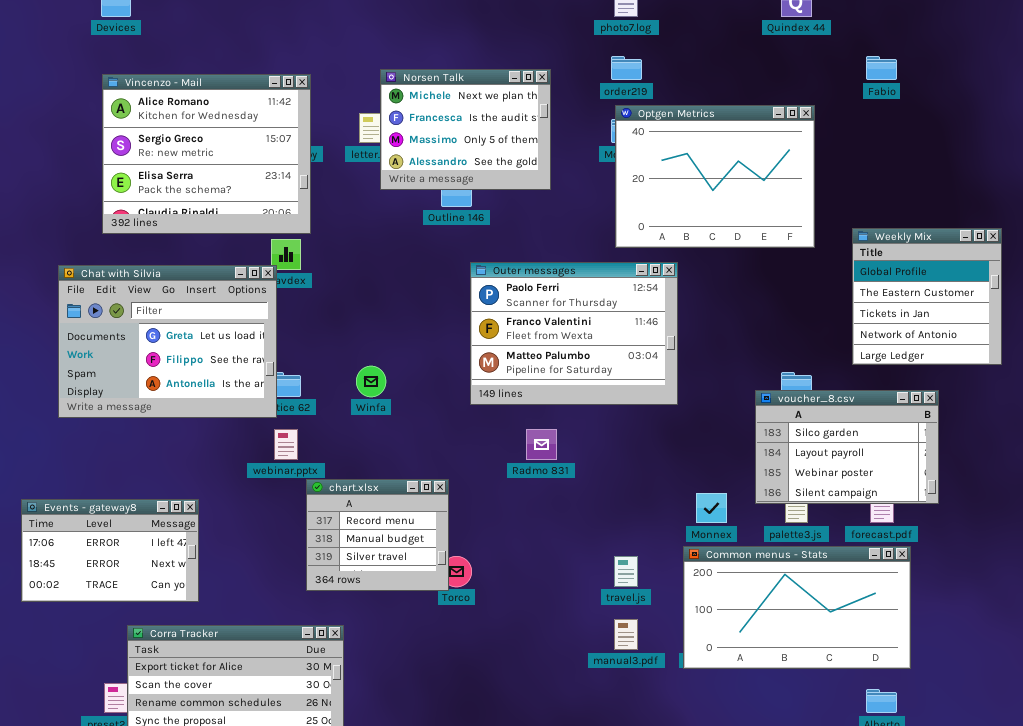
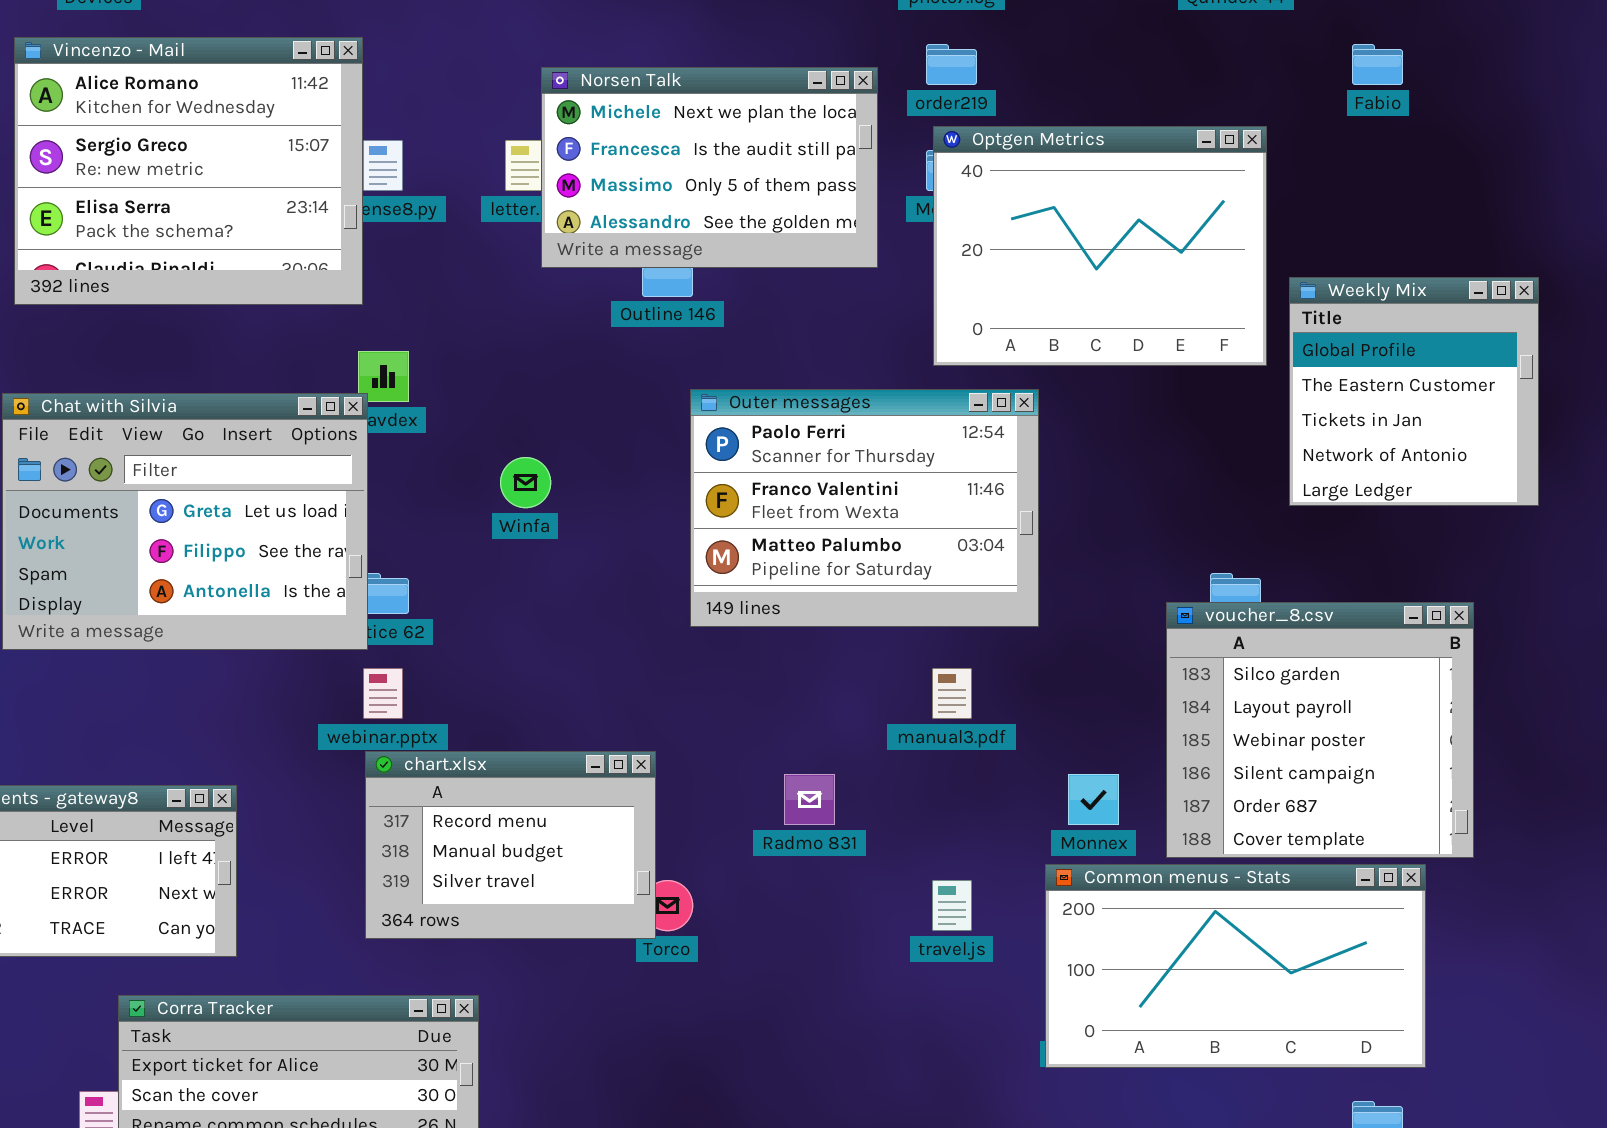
Norsen Talk: [380,69,551,190] -> [541,67,878,268], resized
Vincenzo - Mail: [102,74,311,234] -> [14,37,363,305], moved
Weekly Mix: [852,228,1002,365] -> [1289,277,1539,506], moved
Winfa: [356,366,386,397] -> [500,457,551,508], moved
voucher_8.csv: [755,390,939,504] -> [1166,602,1474,858], resized
Radmo 831: [526,429,557,460] -> [784,774,835,825], moved
chart.xlsx: [306,479,449,591] -> [365,751,656,939], resized
manual3.pdf: [614,619,638,650] -> [932,668,972,719], moved

